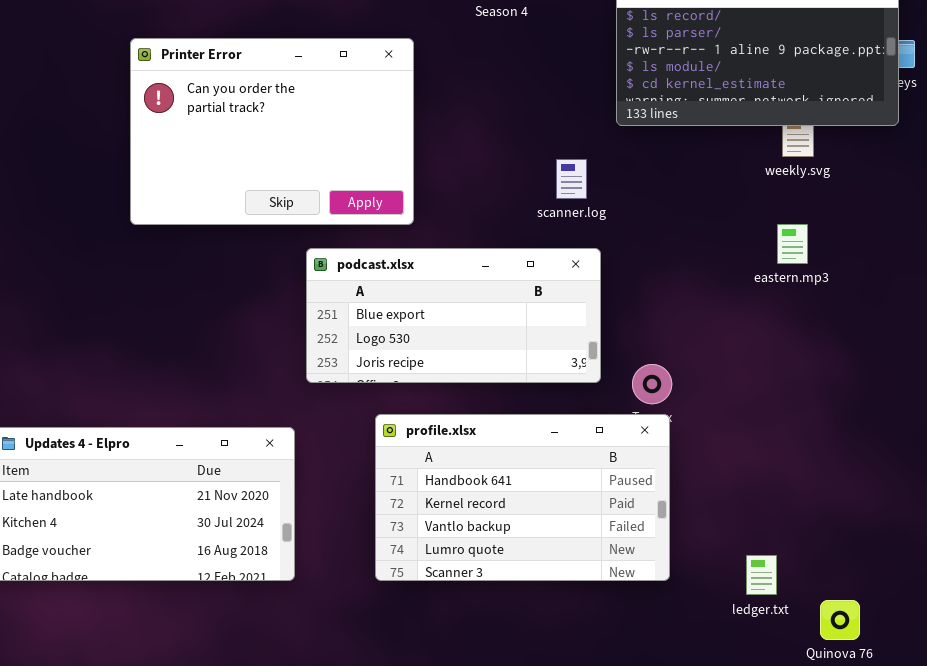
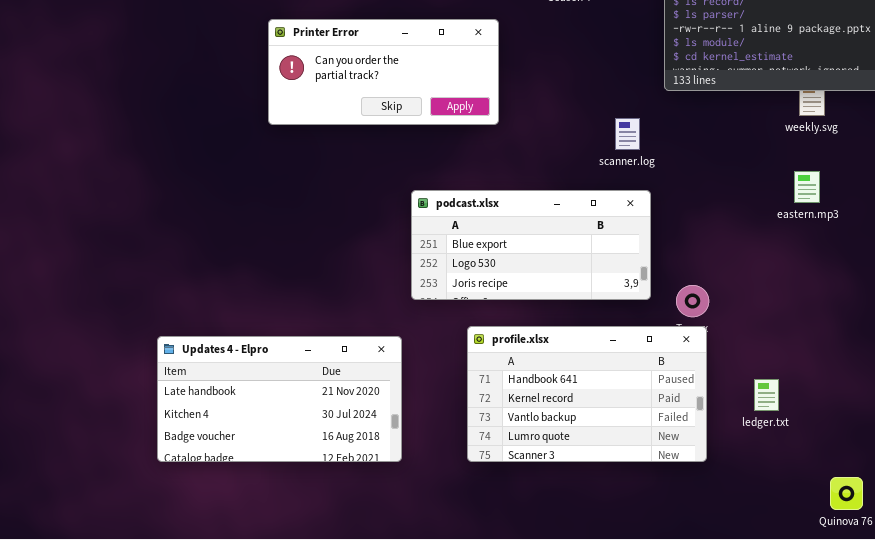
Printer Error: [130,38,414,225] -> [268,19,499,125], resized
ledger.txt: [746,555,777,595] -> [754,379,779,411], moved

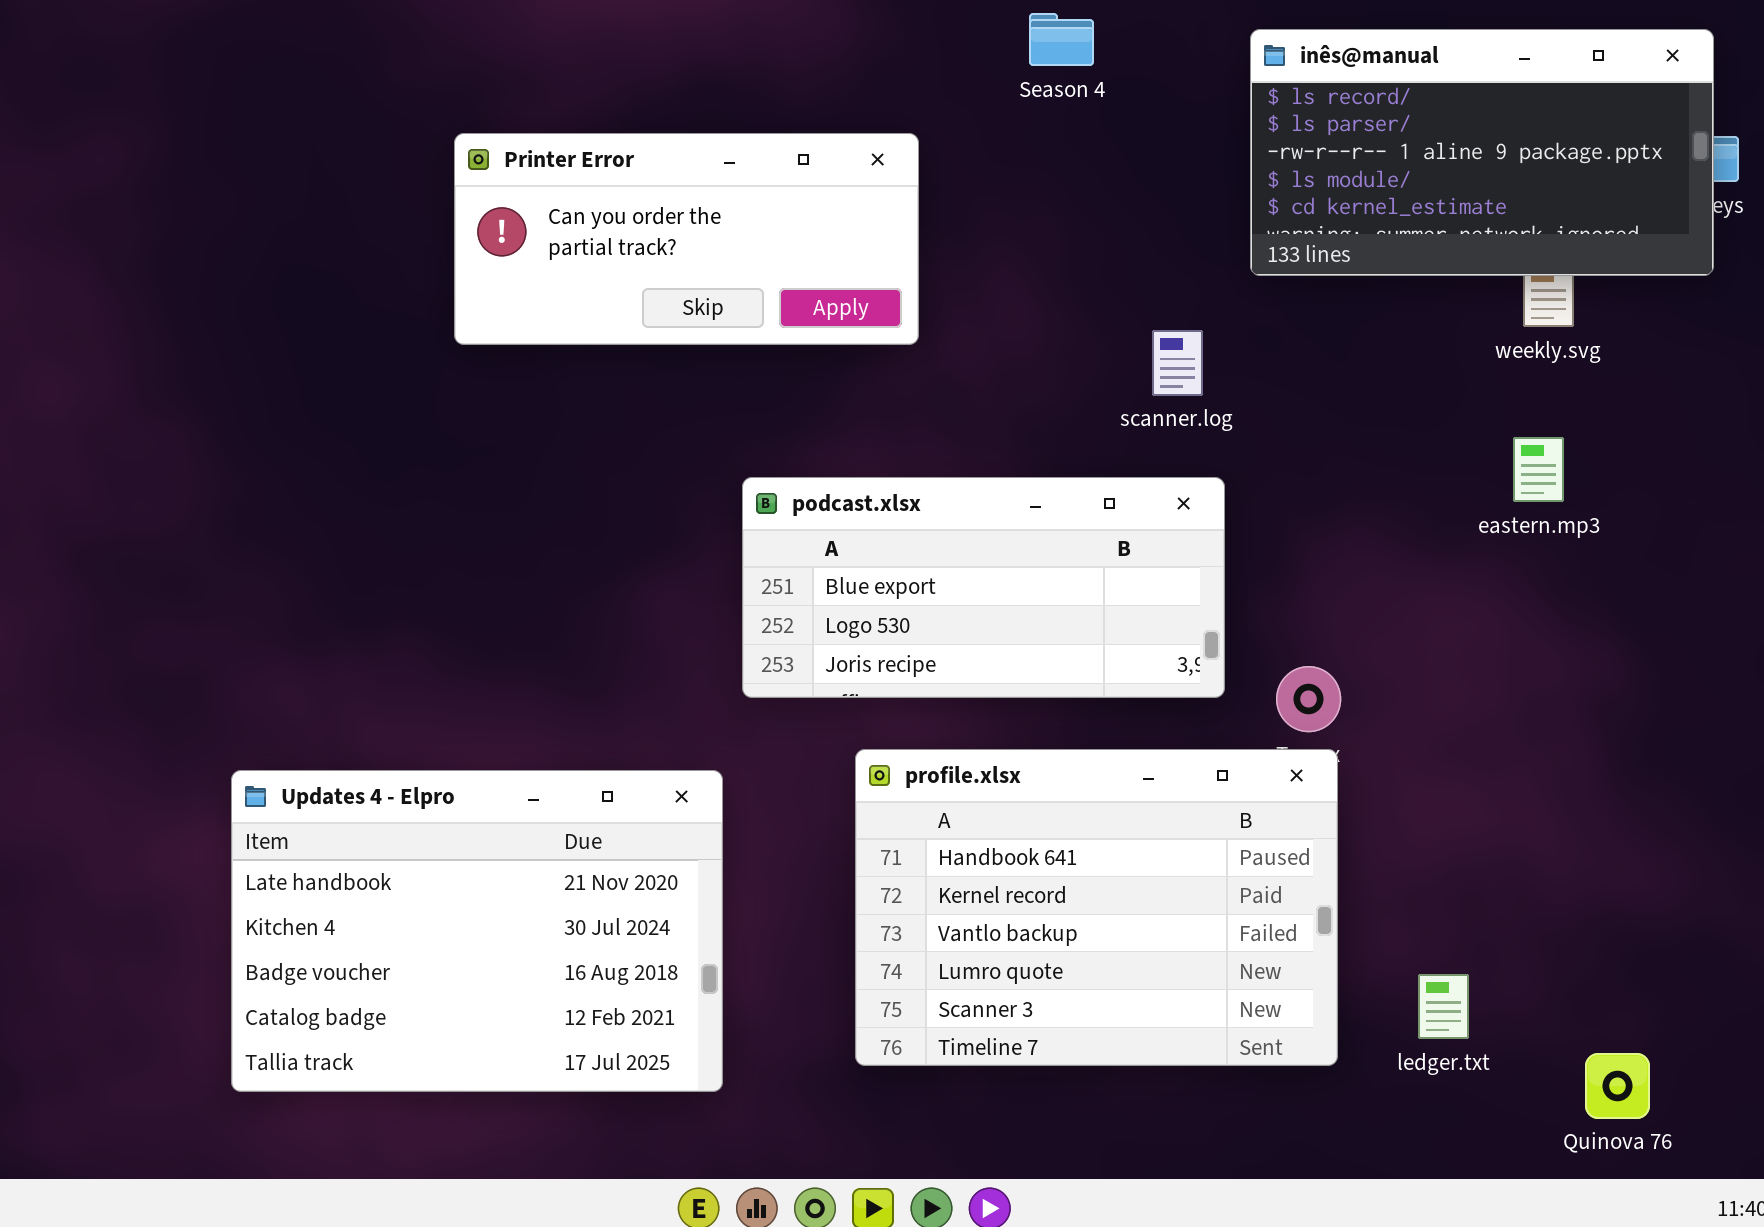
profile.xlsx: [467,326,707,462] -> [855,749,1338,1066], resized
Updates 4 - Elpro: [157,336,402,462] -> [231,770,723,1092], resized
ledger.txt: [754,379,779,411] -> [1418,974,1469,1039], moved

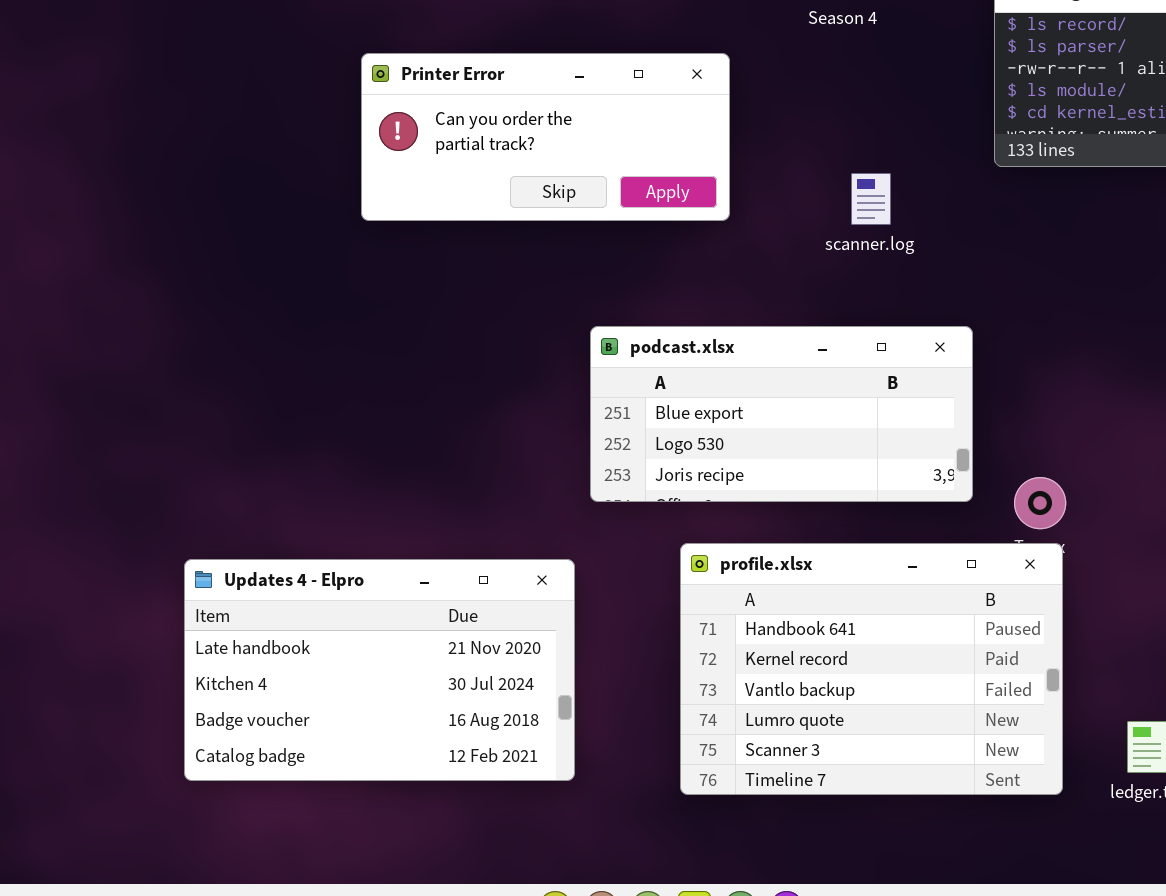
scanner.log: [1152,330,1203,396] -> [851,173,891,225], moved
Updates 4 - Elpro: [231,770,723,1092] -> [184,559,575,781], resized

